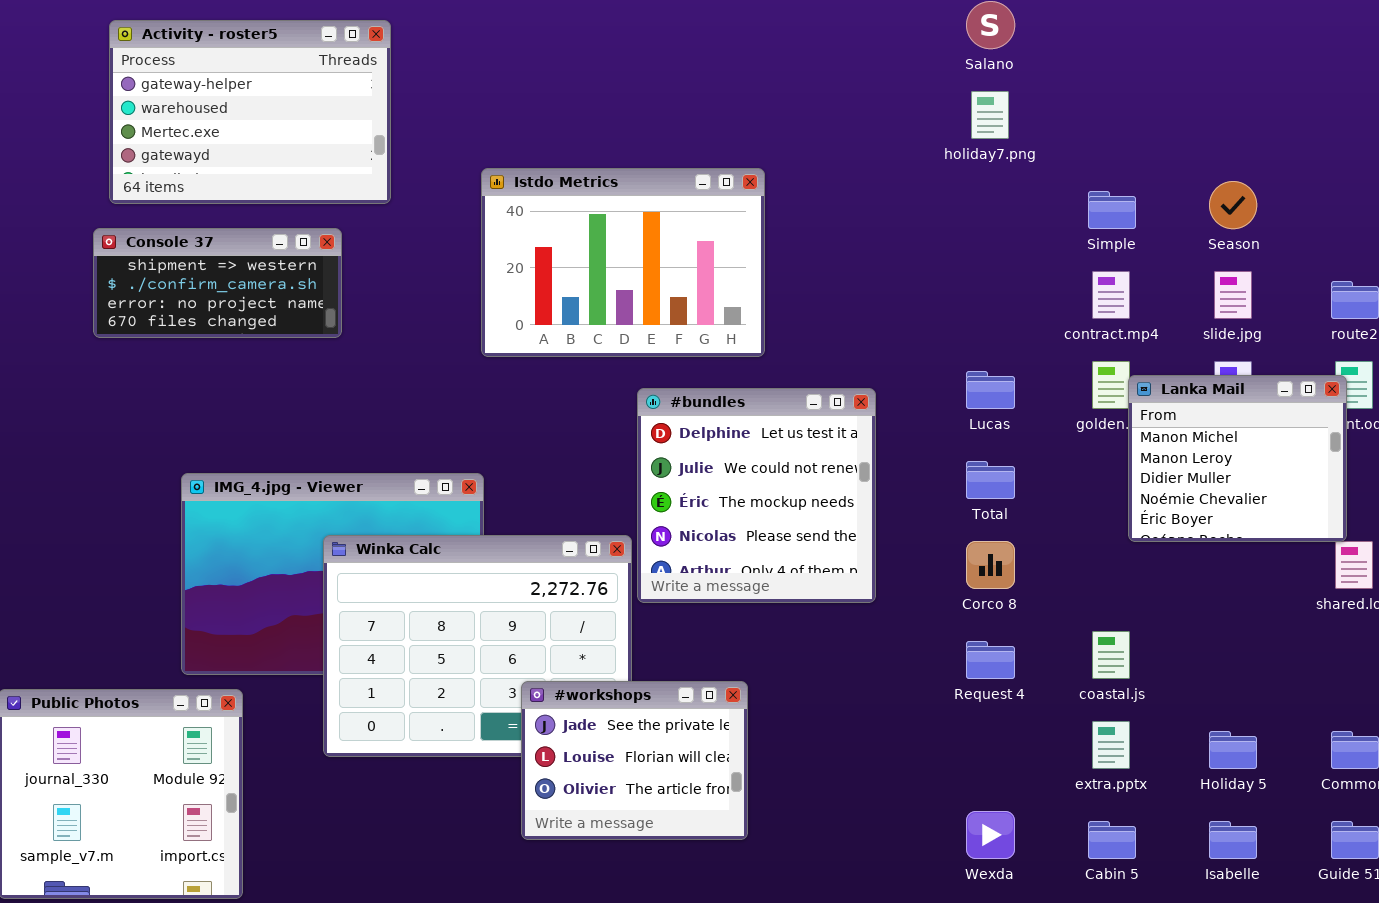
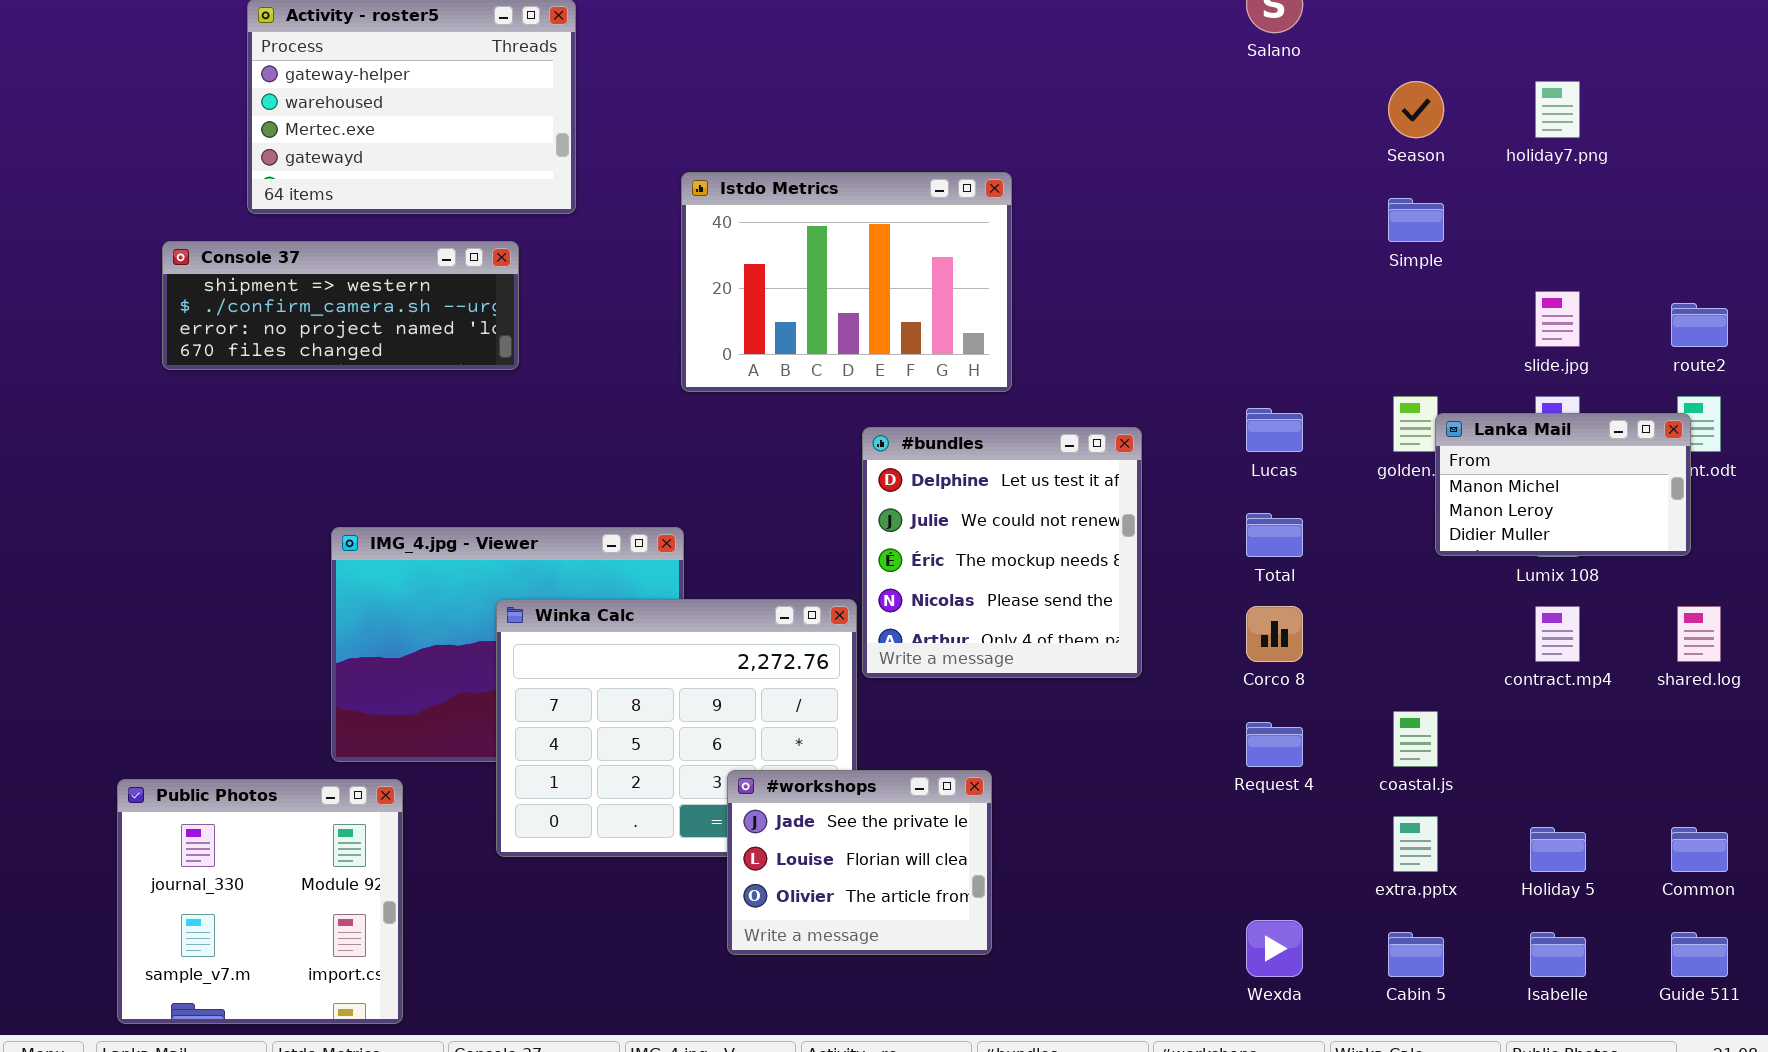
holiday7.png: [971,91,1009,139] -> [1535,81,1580,138], moved
Season: [1209,181,1257,229] -> [1388,81,1444,138], moved
Console 37: [93,228,342,338] -> [162,241,519,370], resized
contract.mp4: [1092,271,1130,319] -> [1535,606,1580,662], moved
Lanka Mail: [1128,375,1347,542] -> [1435,413,1691,556], resized

